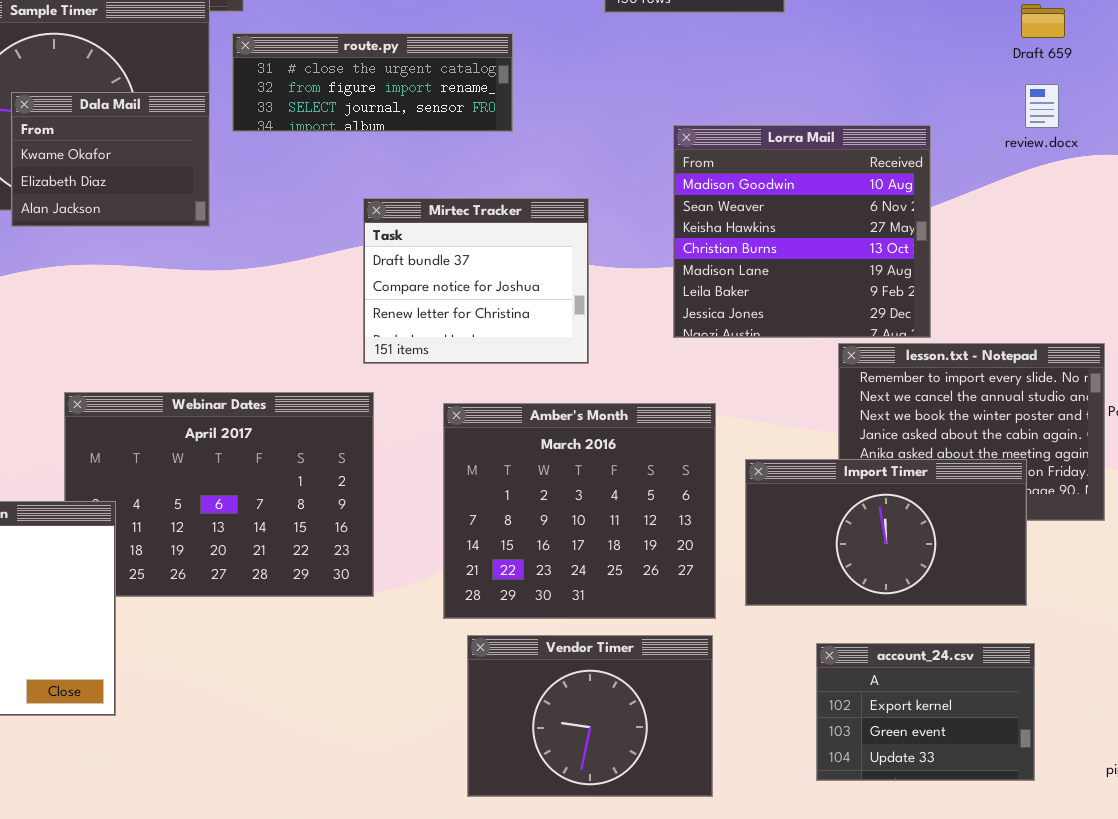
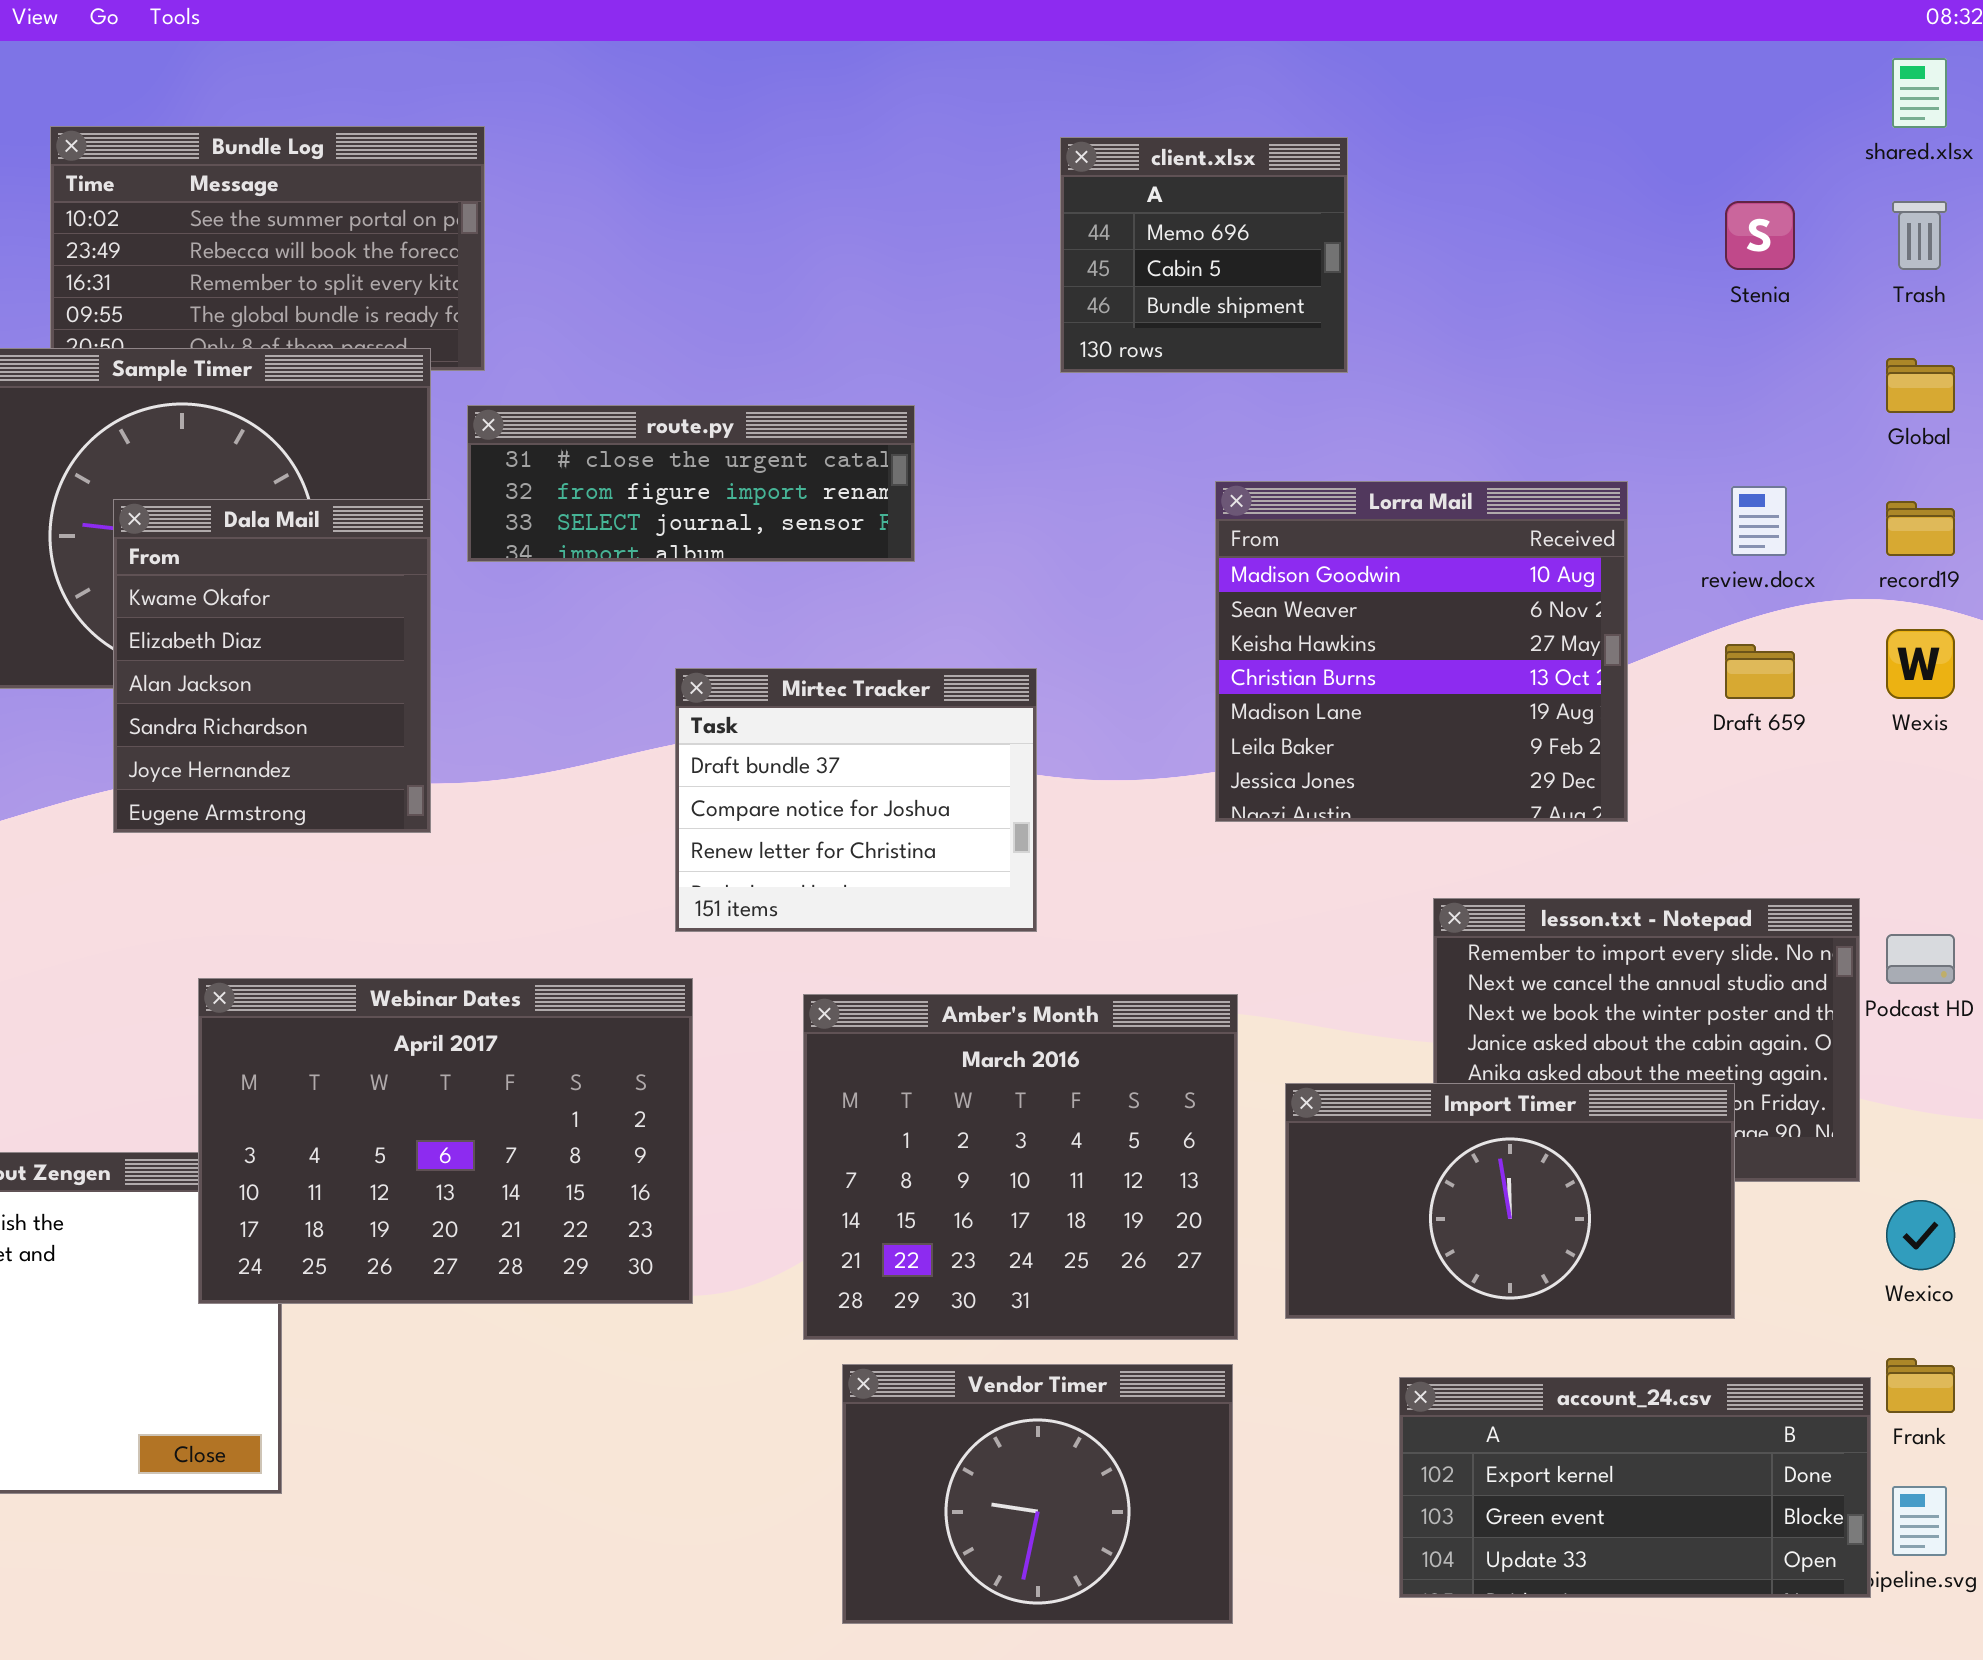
Draft 659: [1021,4,1065,38] -> [1725,644,1795,699], moved
Dala Mail: [11,92,210,227] -> [113,499,431,833], resized
Lorra Mail: [673,125,931,338] -> [1215,481,1628,822], moved
Webinar Dates: [64,392,374,597] -> [198,978,693,1304], raised
account_24.csv: [816,643,1035,781] -> [1399,1377,1871,1598], resized

